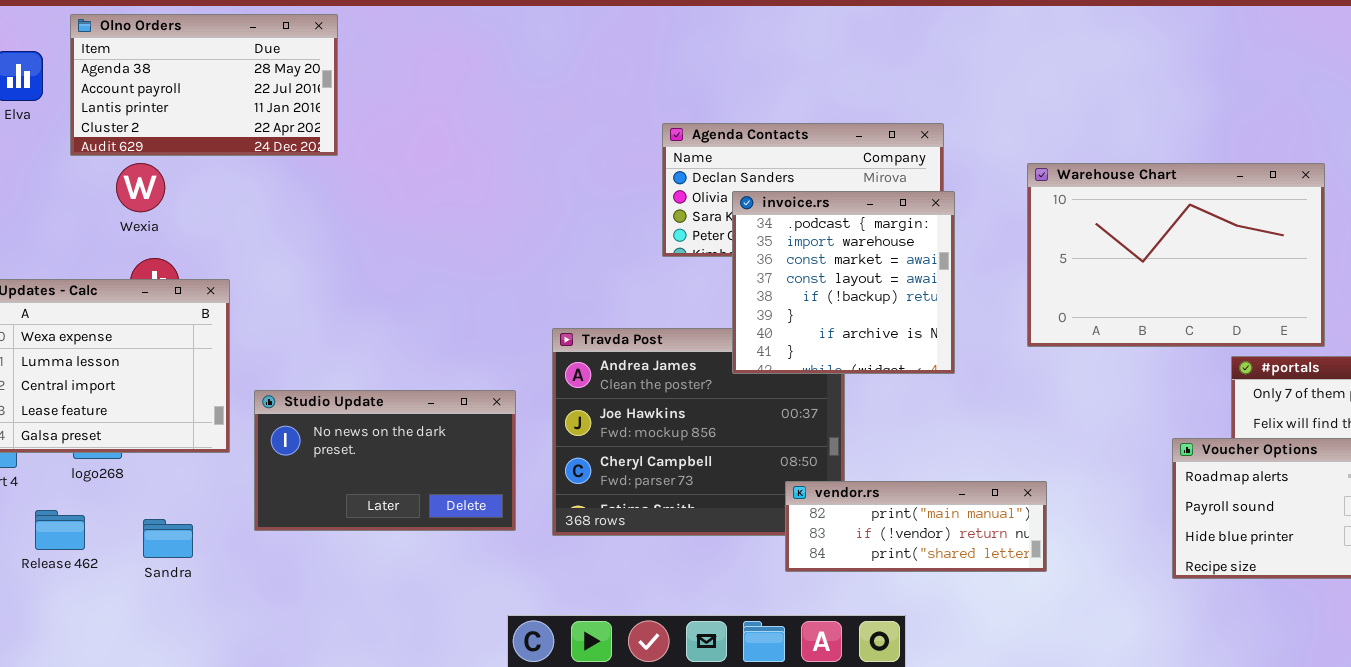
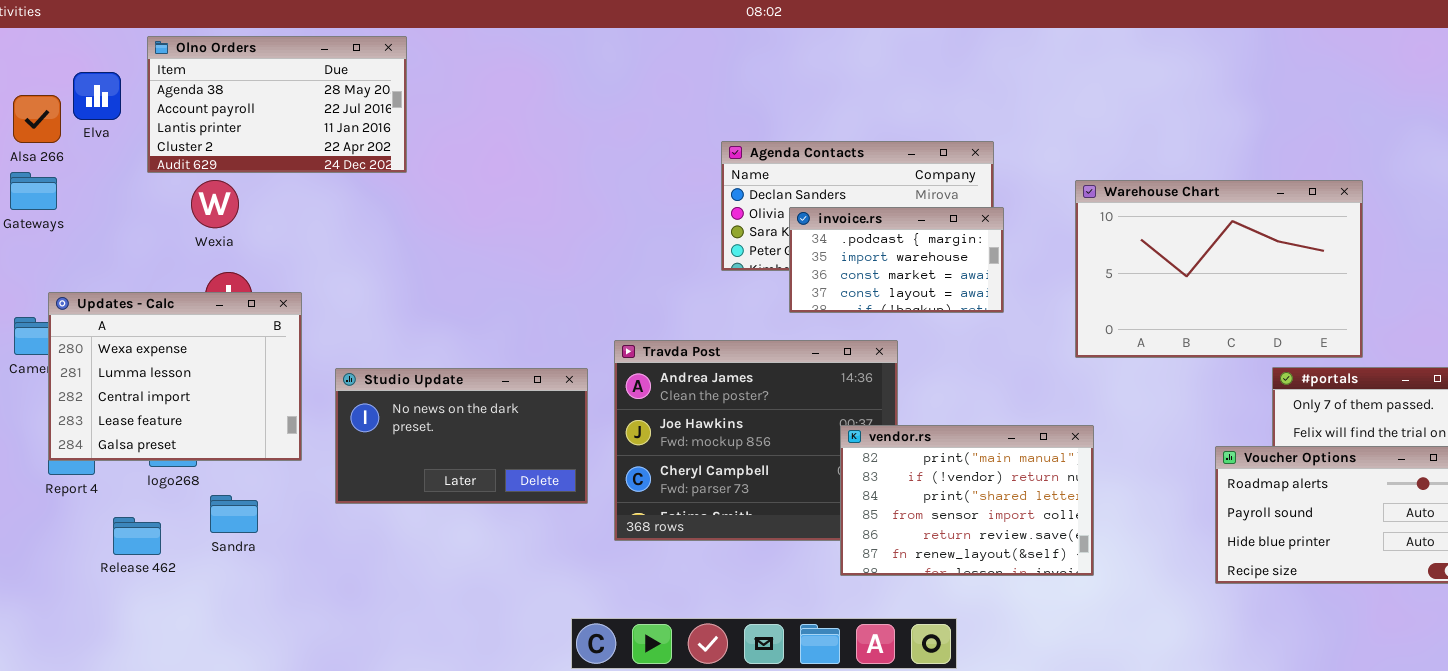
invoice.rs: [732,191,955,374] -> [789,207,1004,313], resized
Studio Update: [254,390,516,531] -> [335,368,588,504], moved
vendor.rs: [785,481,1047,572] -> [840,425,1094,576], resized
Sandra: [143,519,193,558] -> [210,495,258,533], moved

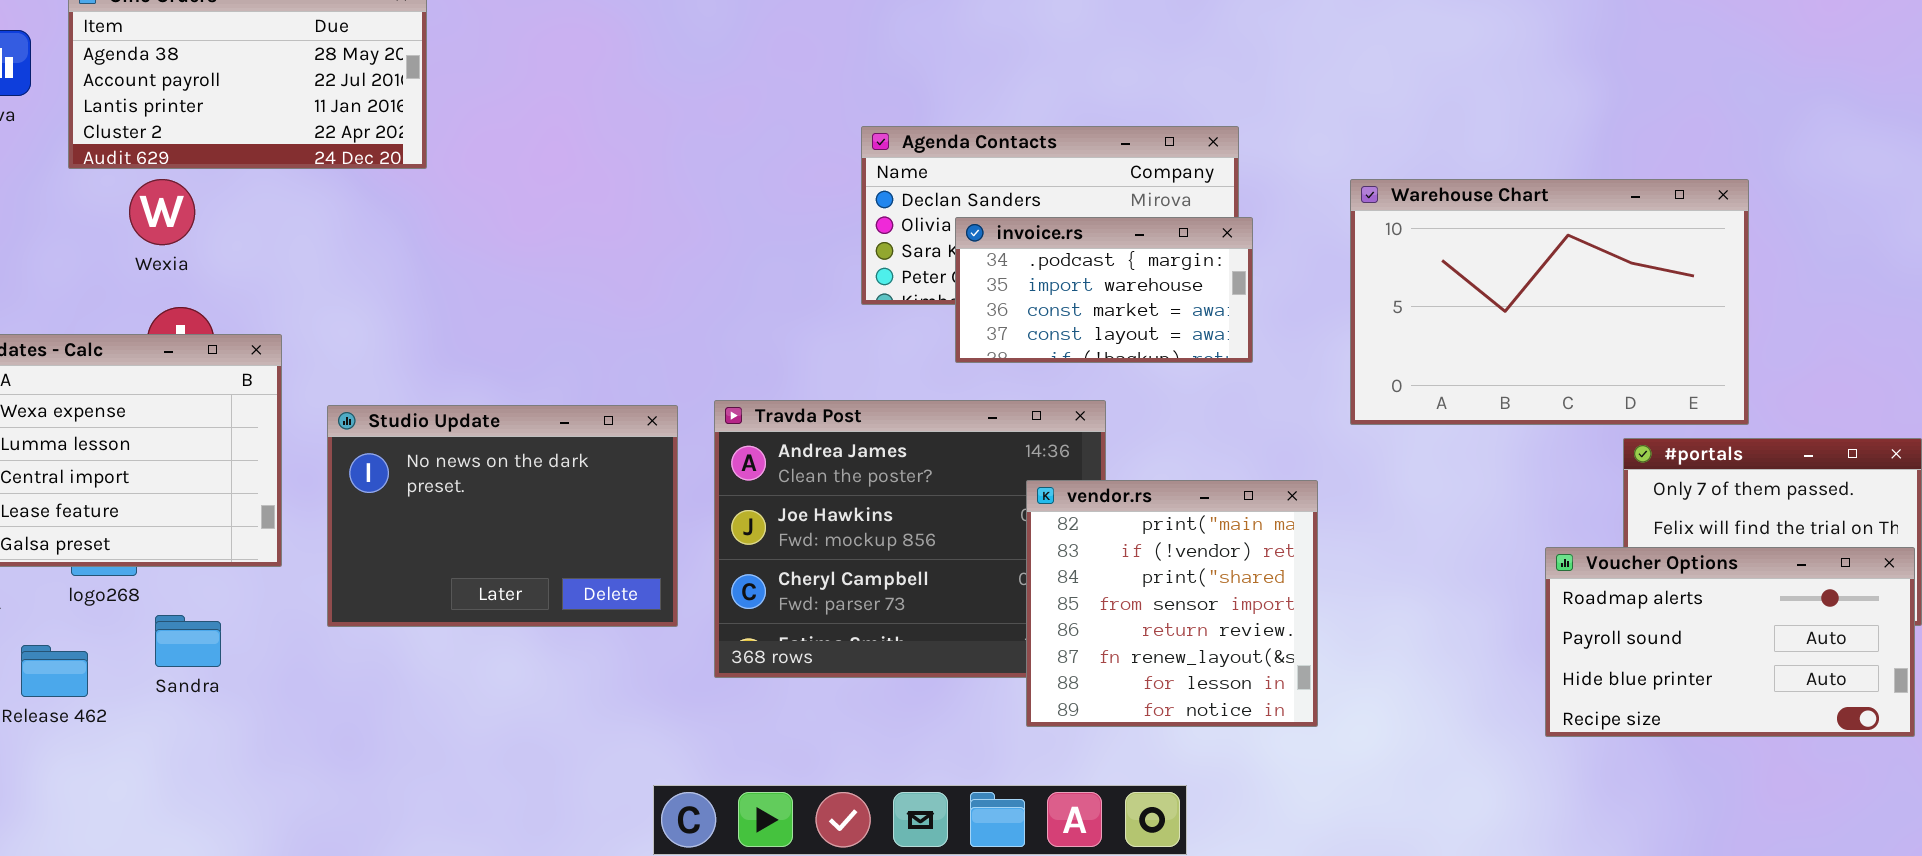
Studio Update: [335,368,588,504] -> [327,405,678,627], resized
vendor.rs: [840,425,1094,576] -> [1026,480,1318,727], resized

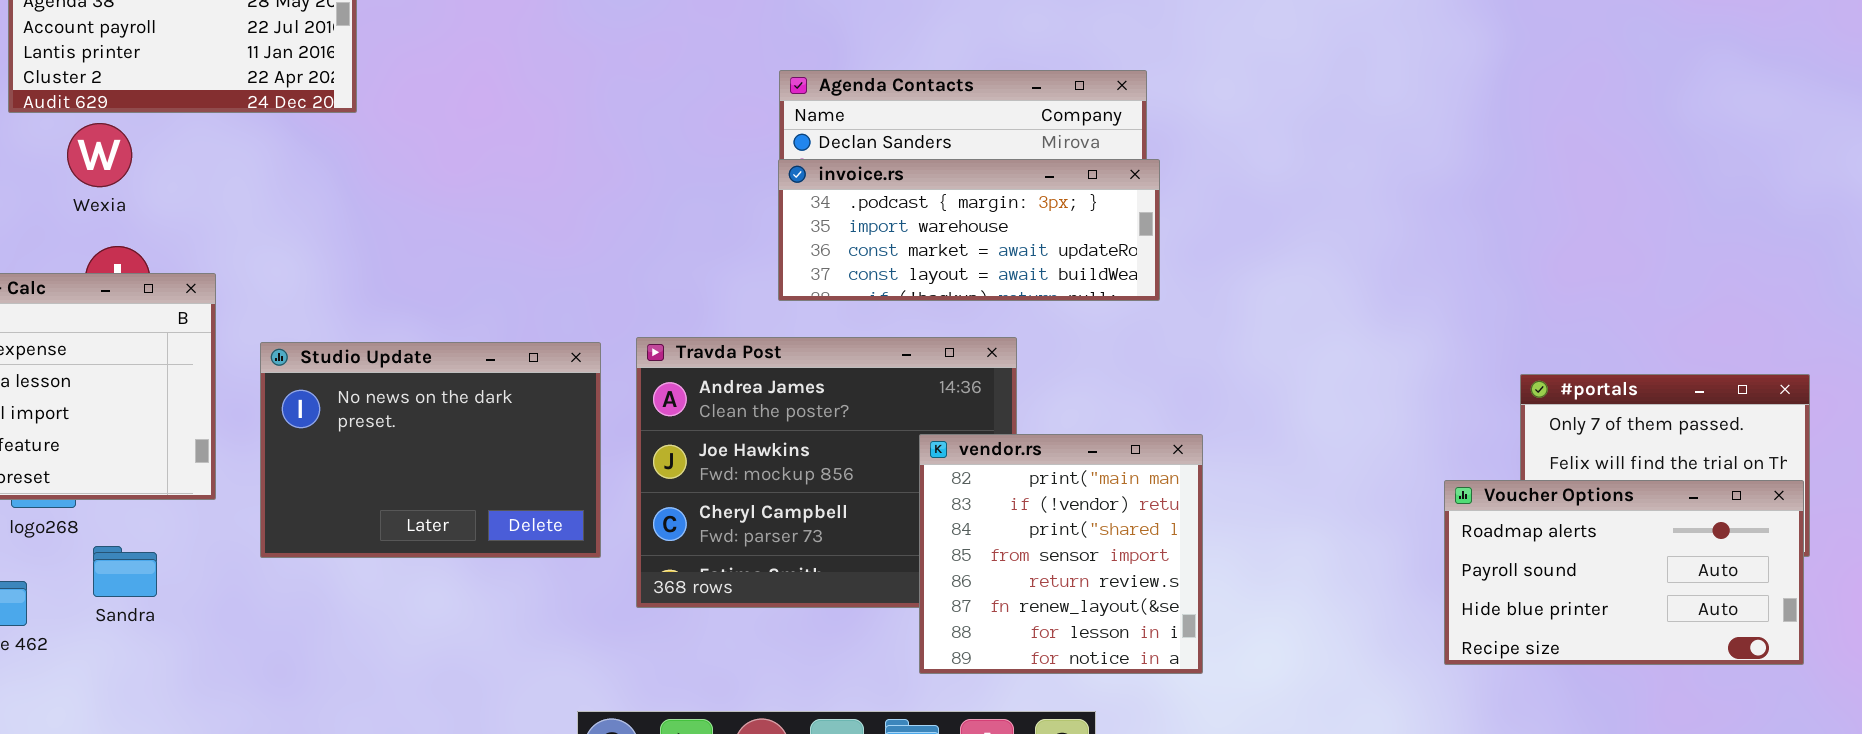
Warehouse Chart: [1350,179,1749,425] -> none, closed
invoice.rs: [955,217,1253,363] -> [778,159,1160,301], resized
vendor.rs: [1026,480,1318,727] -> [919,434,1203,674], moved

